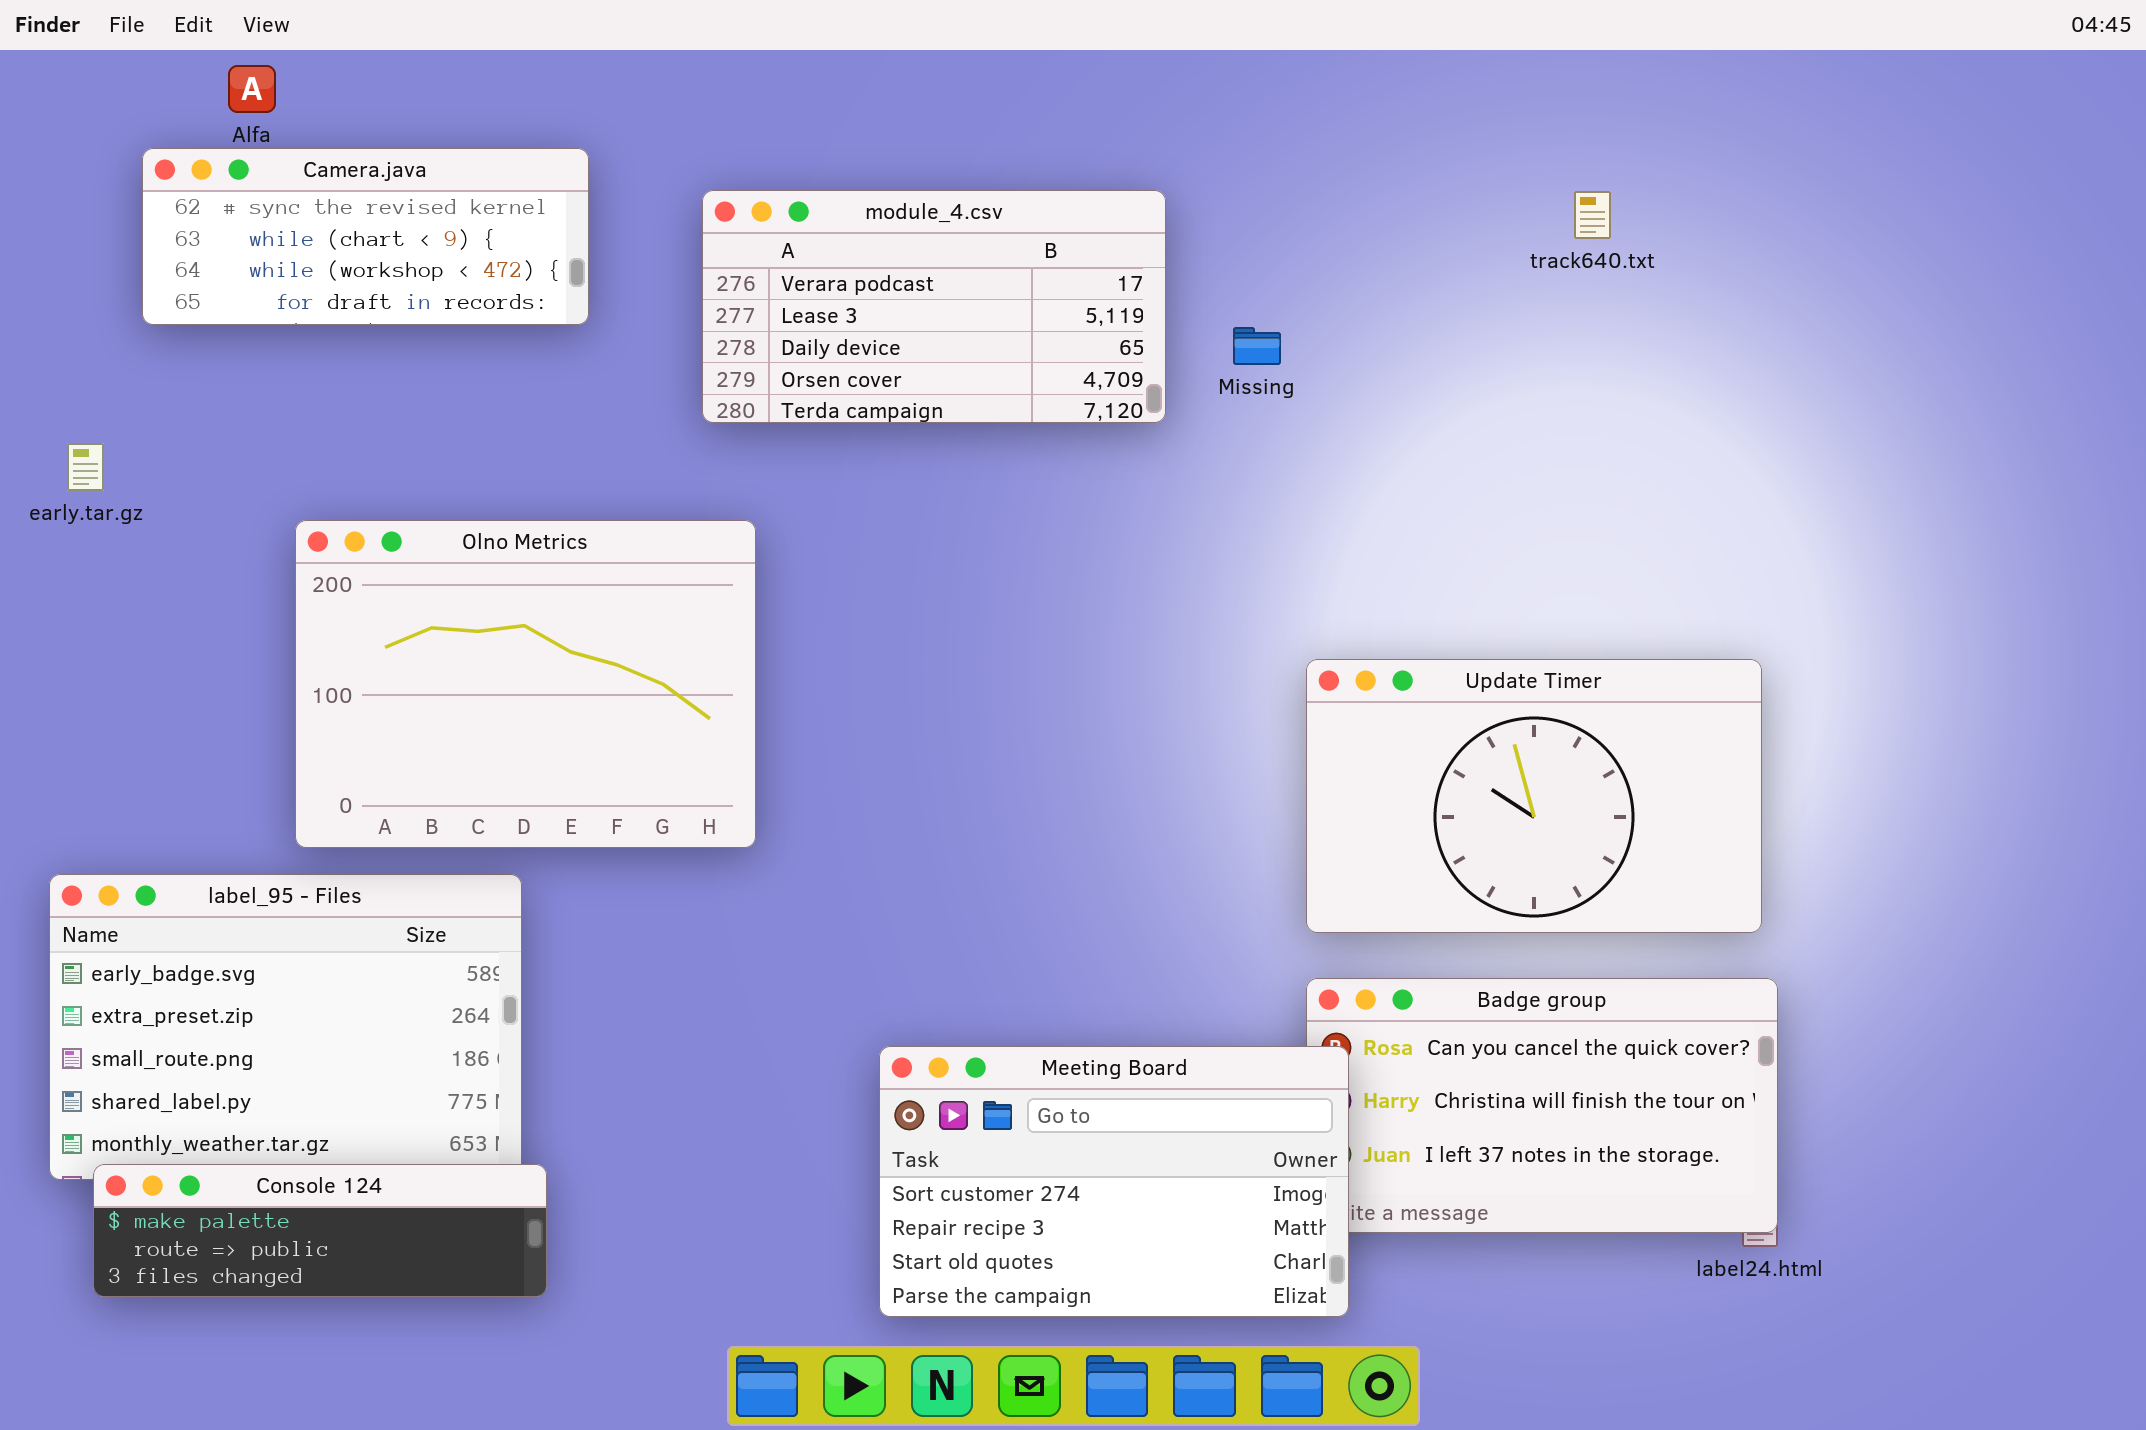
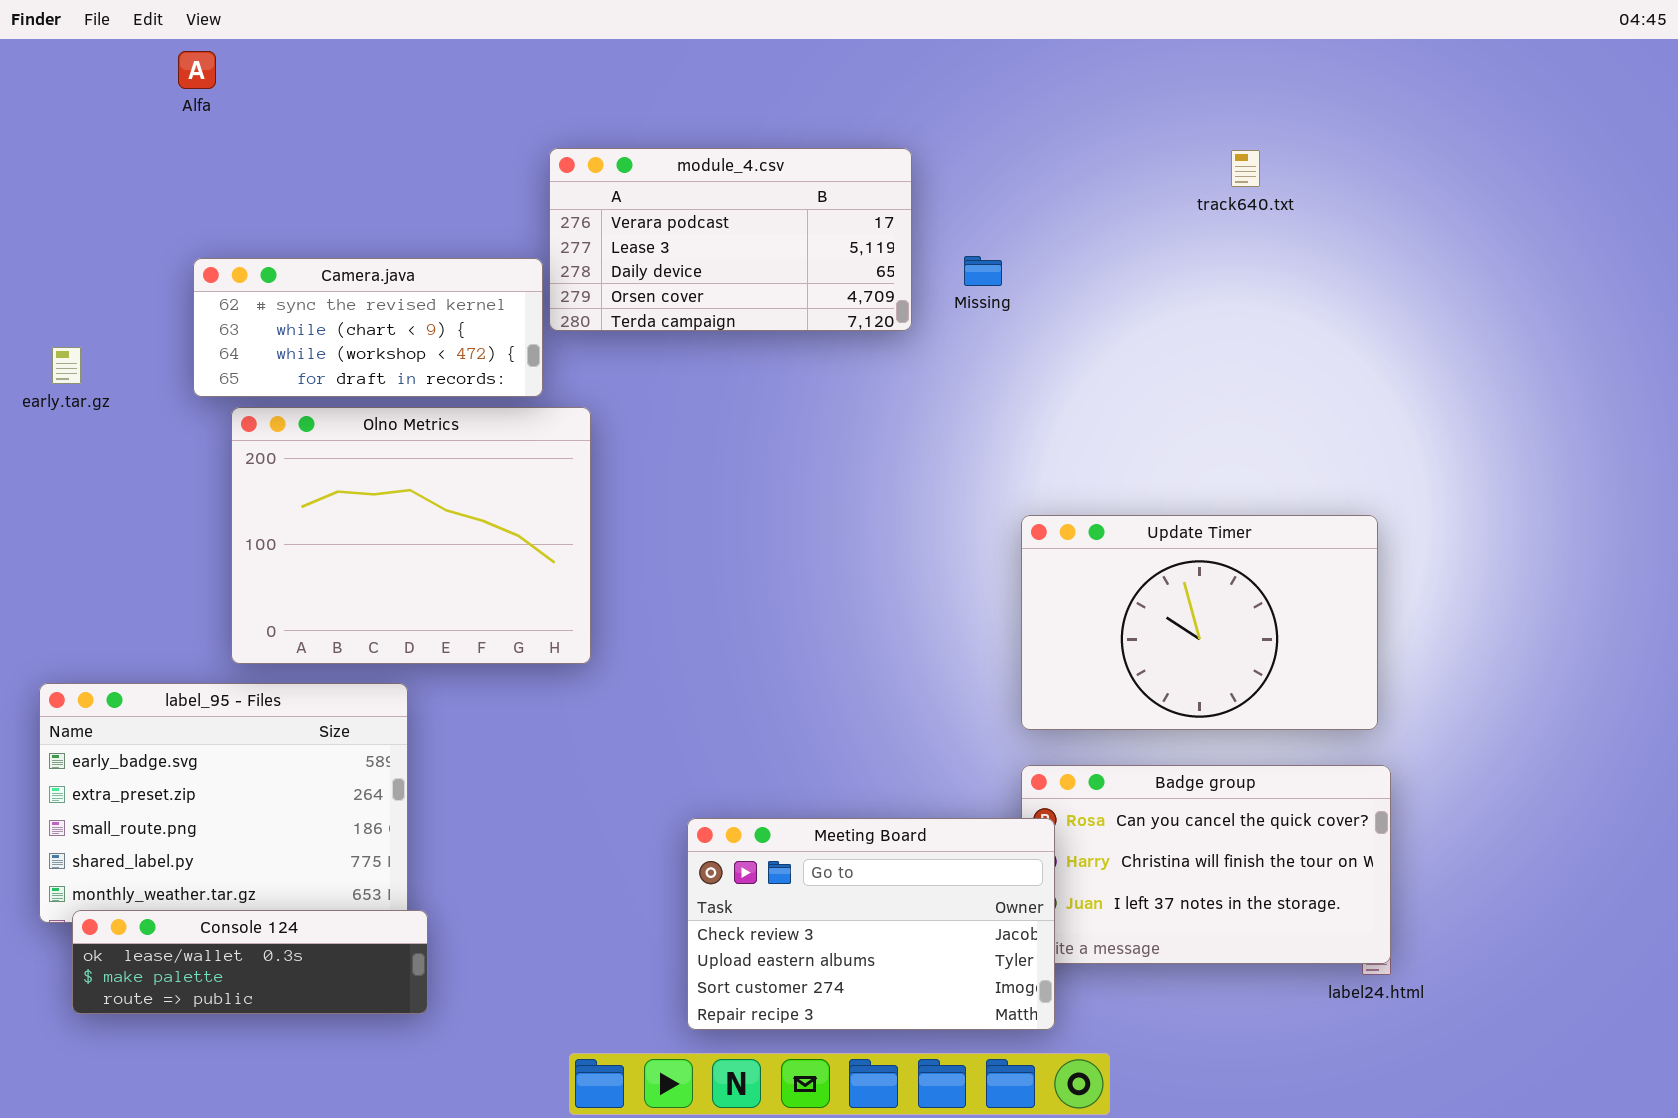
Camera.java: [142,148,589,325] -> [193,258,543,397], moved
Meeting Board: [879,1046,1349,1317] -> [687,818,1055,1030], scrolled up 2 rows
Console 124: [93,1164,547,1297] -> [72,910,428,1014], scrolled up 1 row

